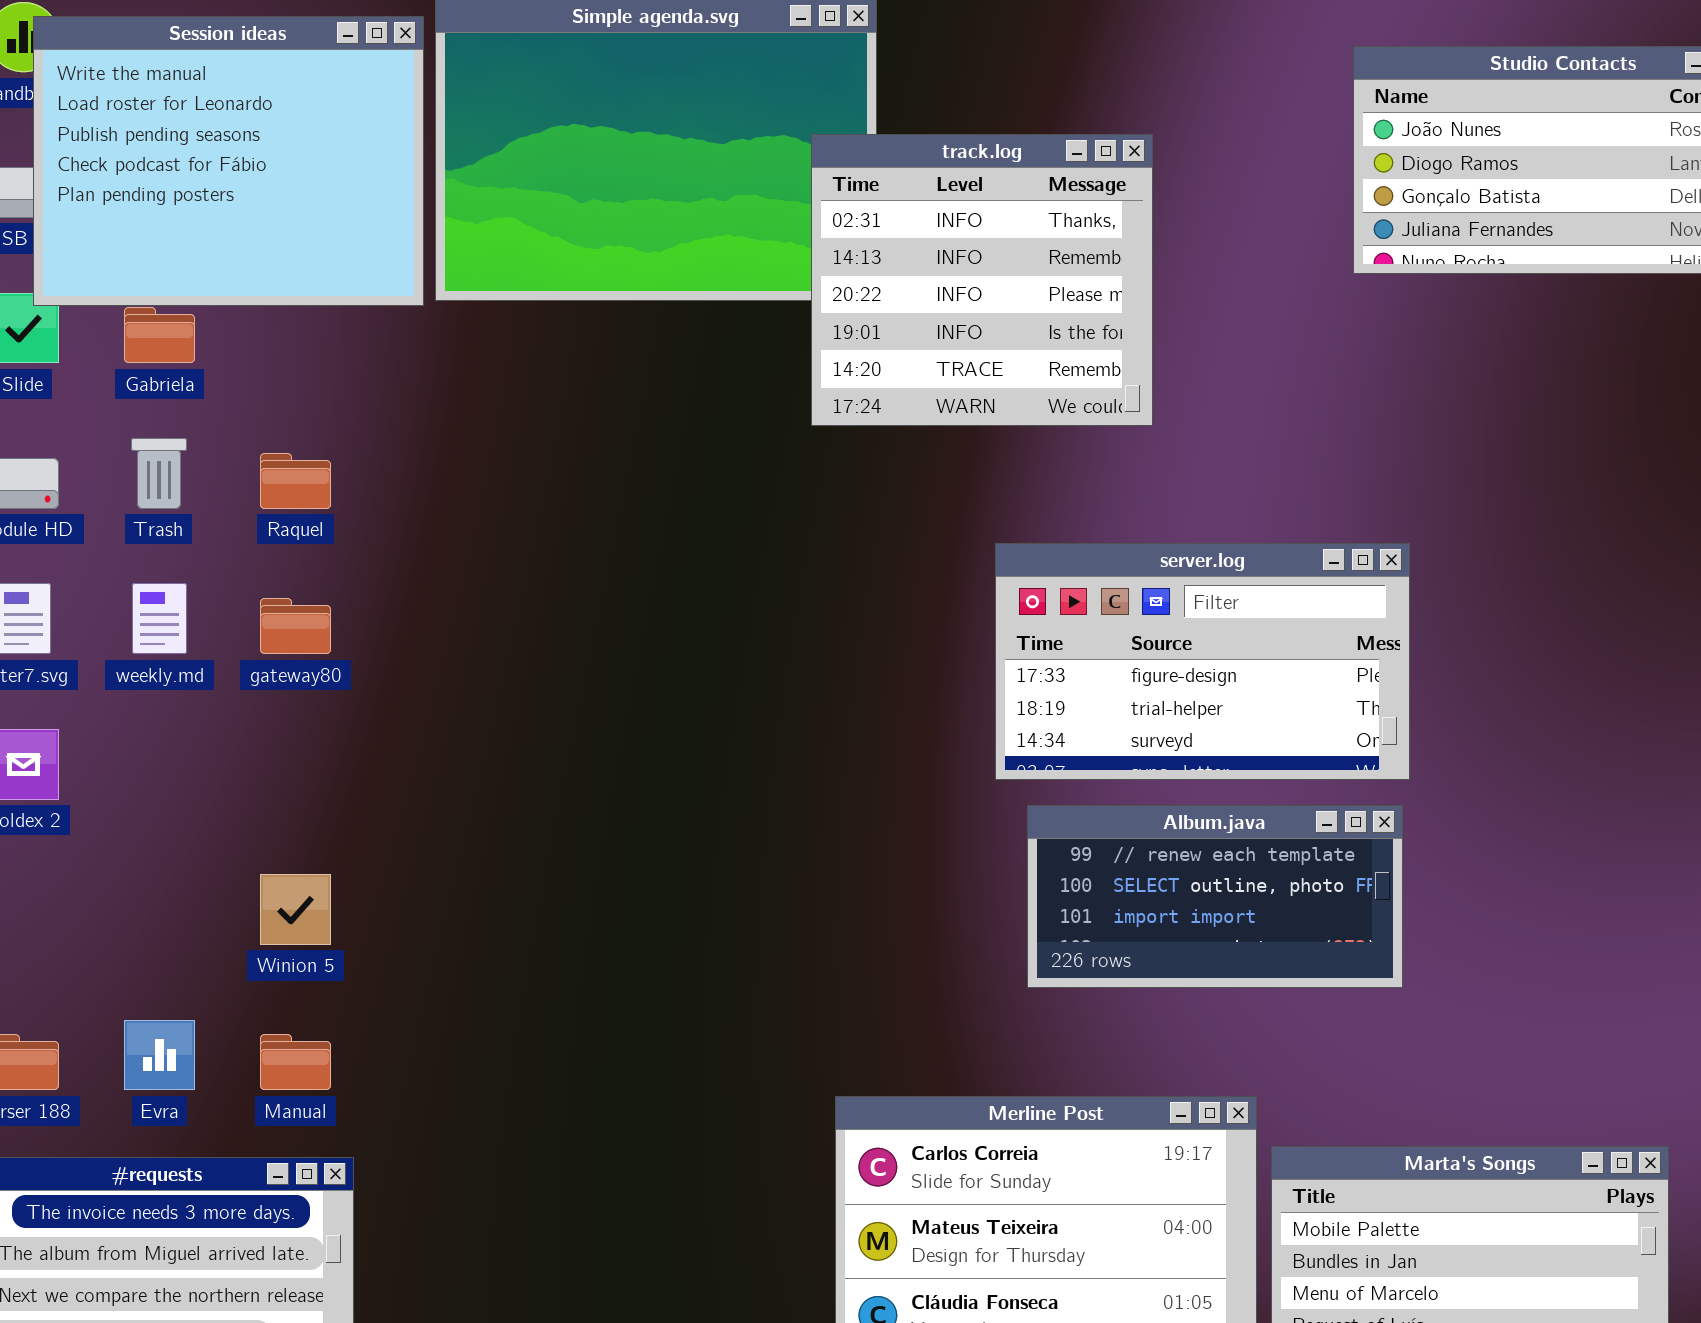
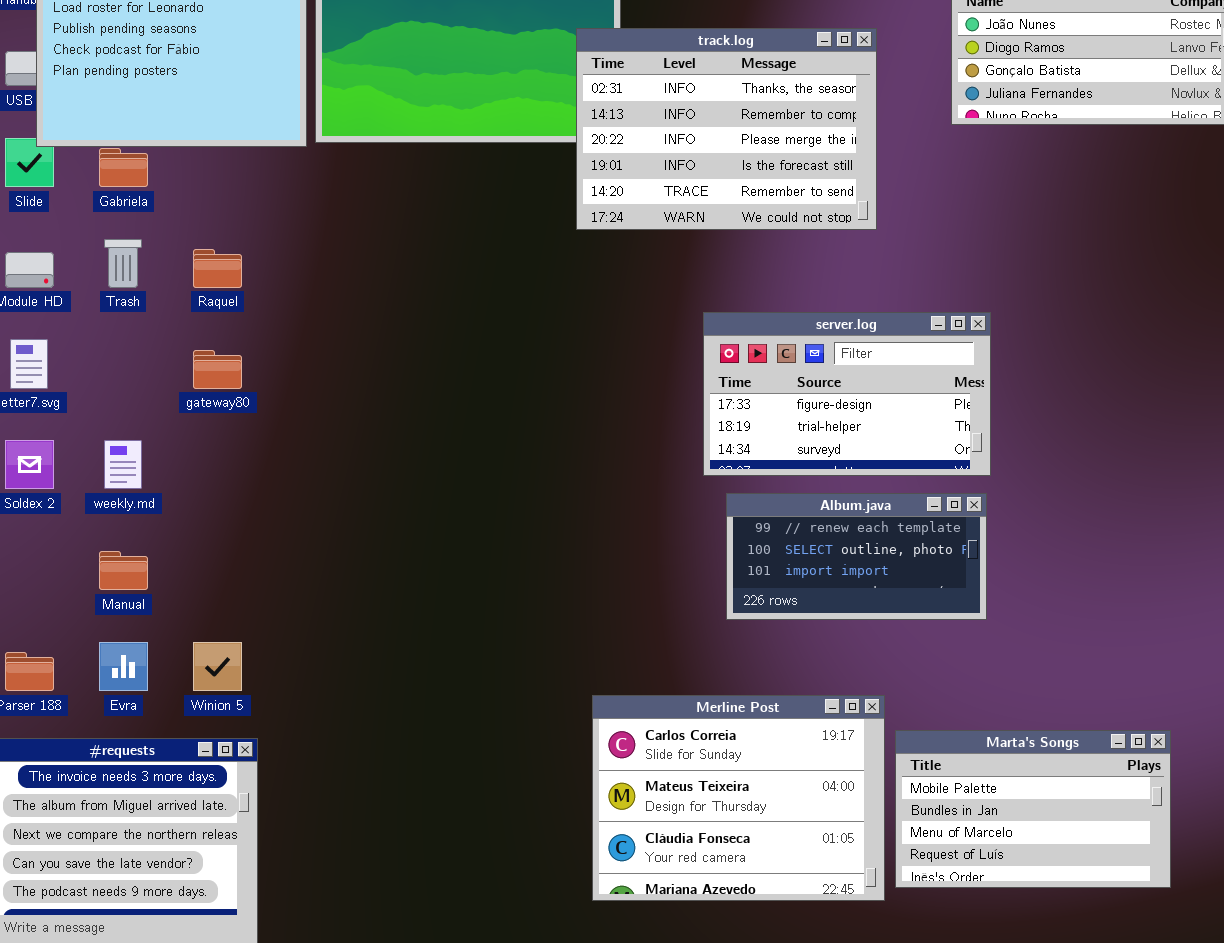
track.log: [811,134,1153,426] -> [576,28,877,230], resized
weekly.md: [132,583,187,654] -> [104,440,142,489], moved
Winion 5: [260,874,331,945] -> [193,642,242,691], moved
Manual: [260,1034,331,1090] -> [99,551,148,590], moved

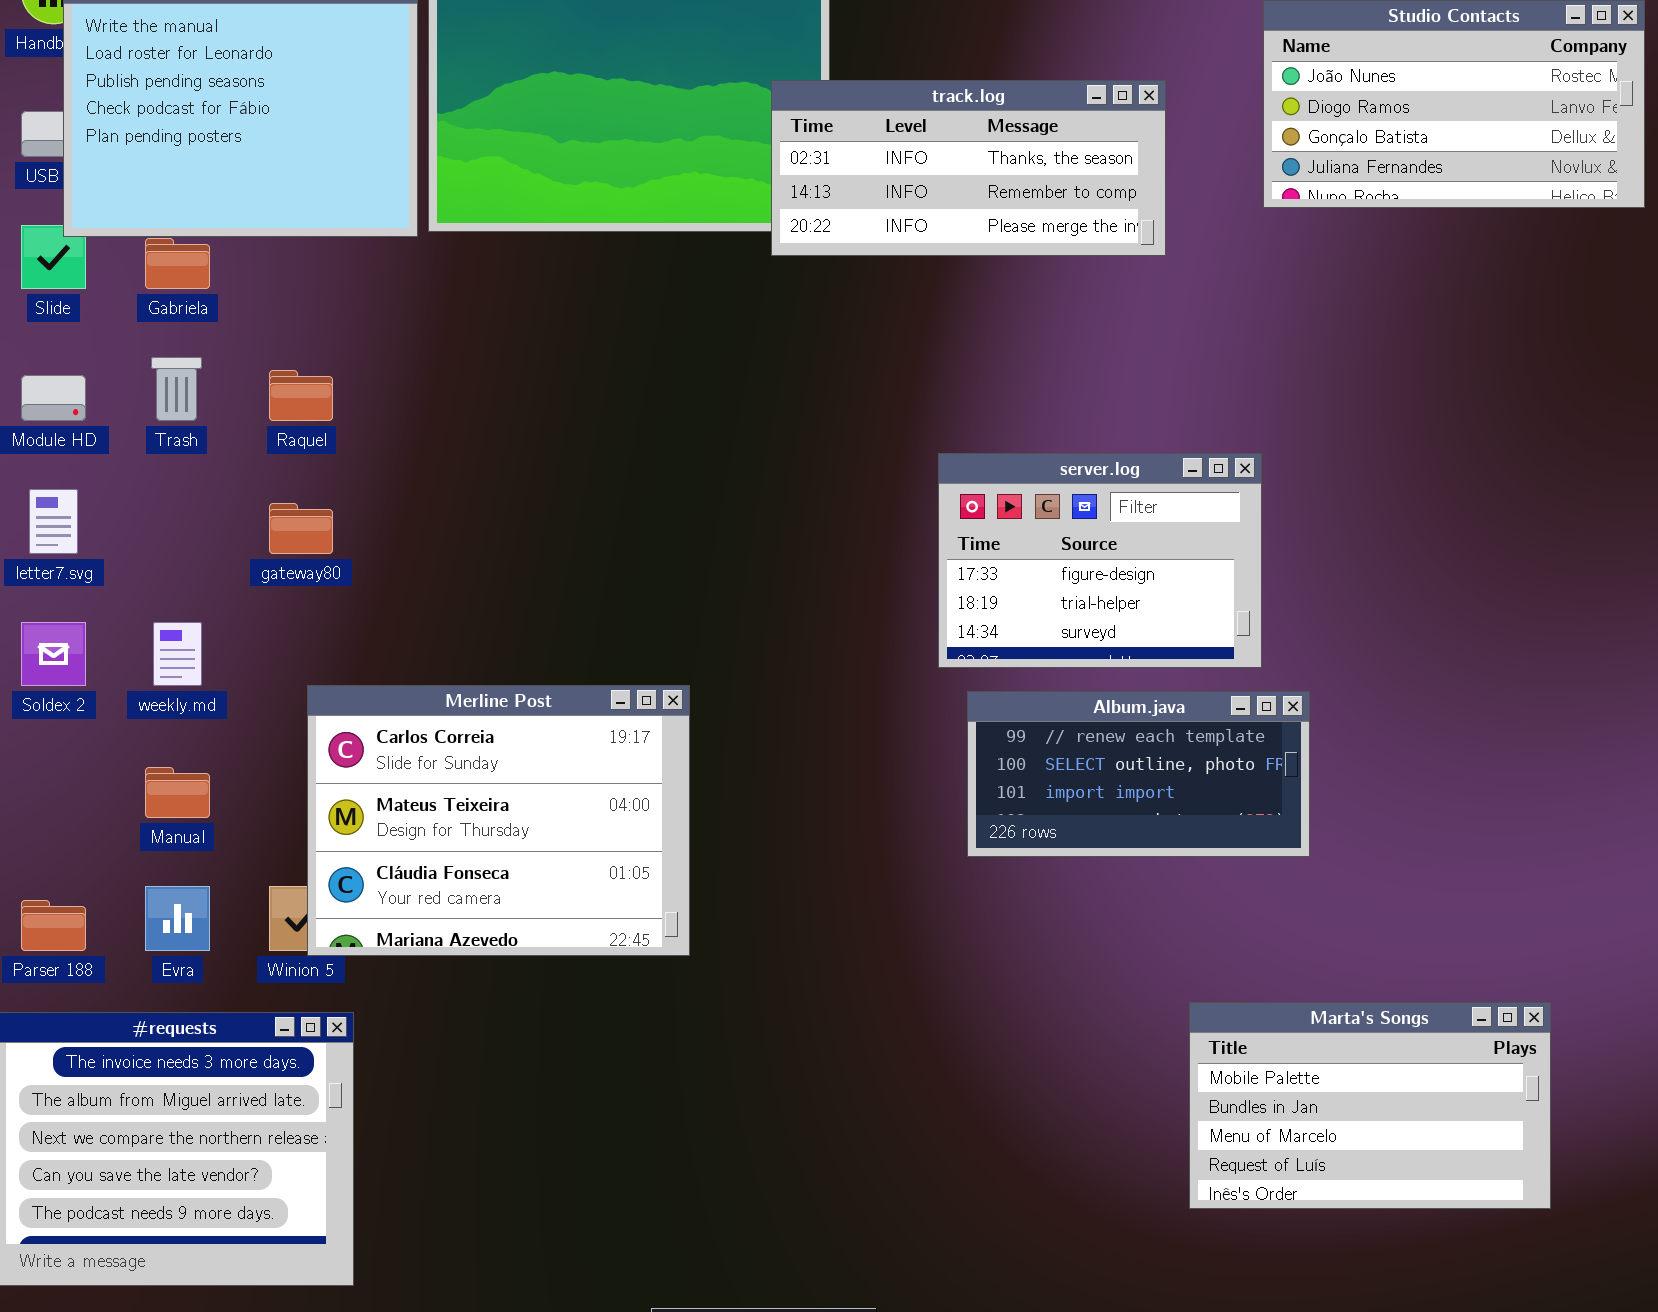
track.log: [576,28,877,230] -> [771,80,1166,256], resized
server.log: [703,312,991,476] -> [938,453,1262,668], resized
Merline Post: [592,695,885,901] -> [307,685,690,956], moved

